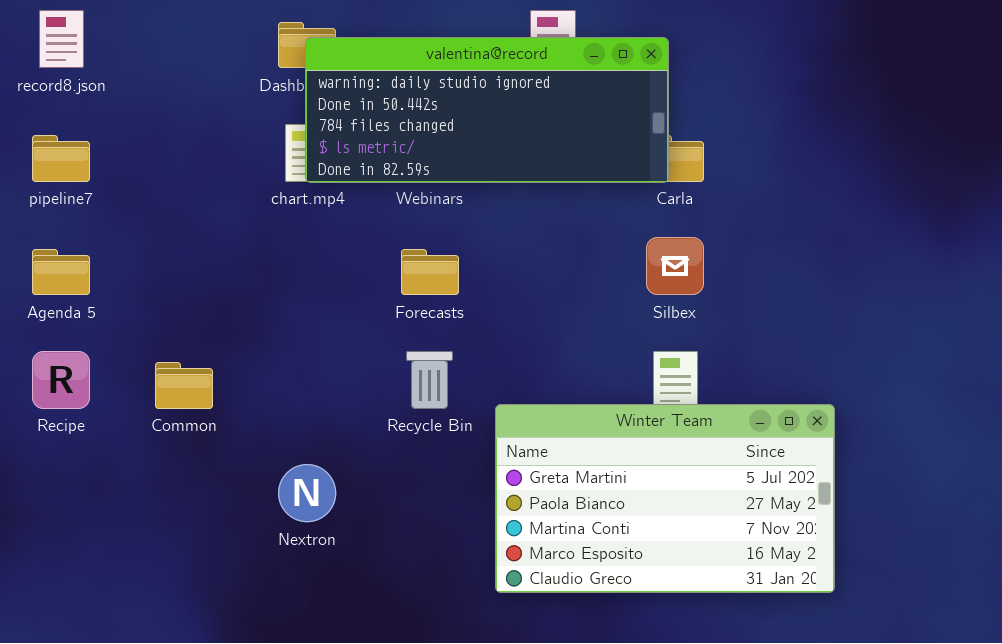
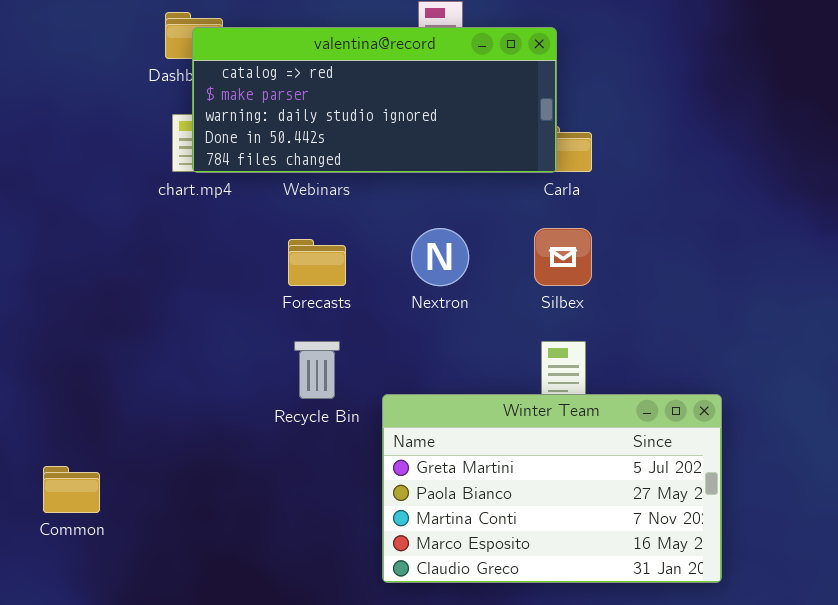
valentina@record: [305,37,669,183] -> [192,27,557,173], scrolled up 2 rows
Common: [155,362,213,409] -> [43,466,100,513], moved
Nextron: [278,464,336,522] -> [411,228,469,286], moved

